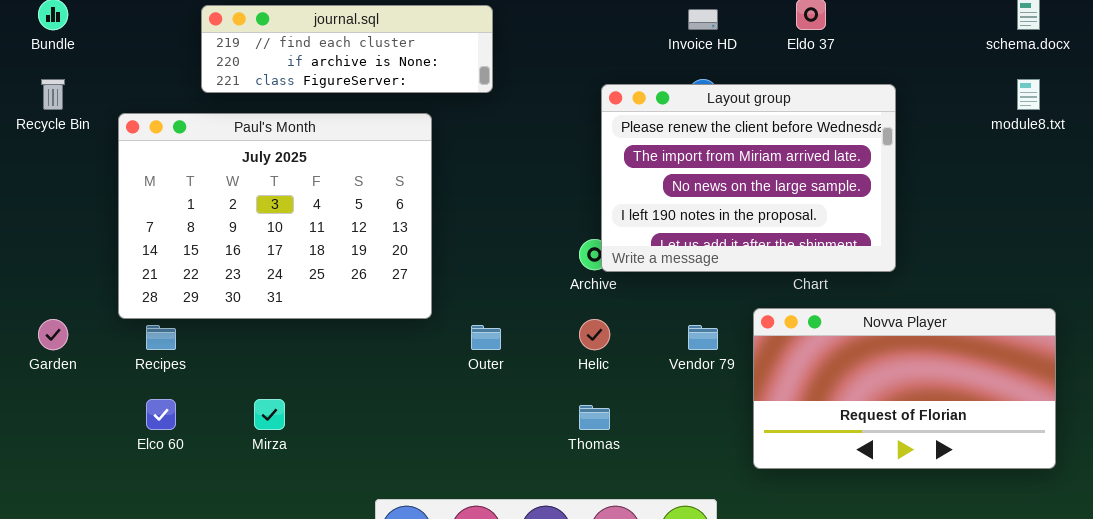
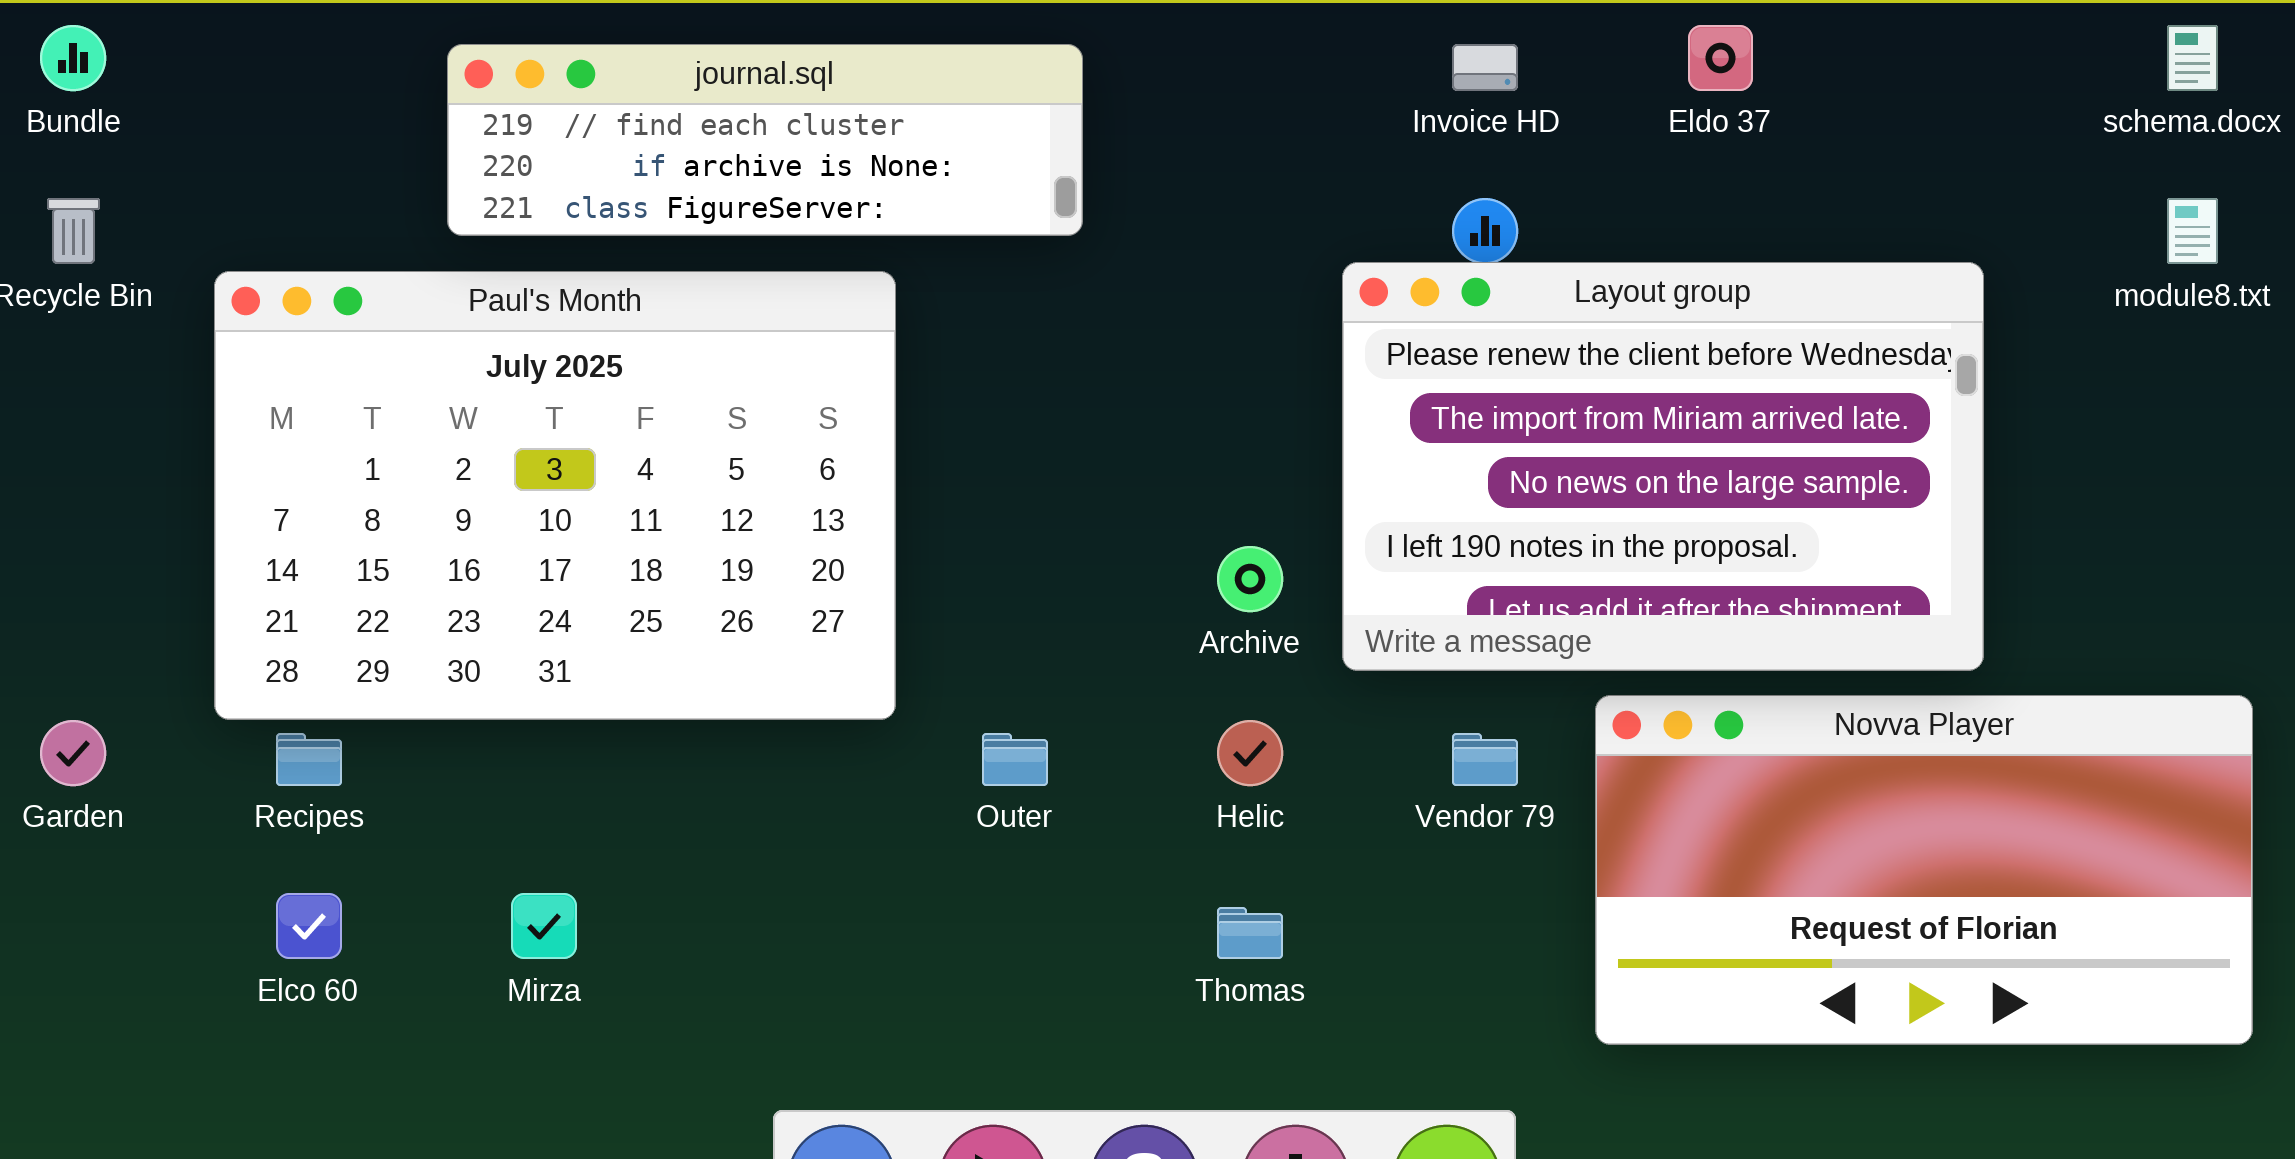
journal.sql: [201,5,493,93] -> [447,44,1083,236], moved
Layout group: [601,84,896,272] -> [1342,262,1984,671], moved

